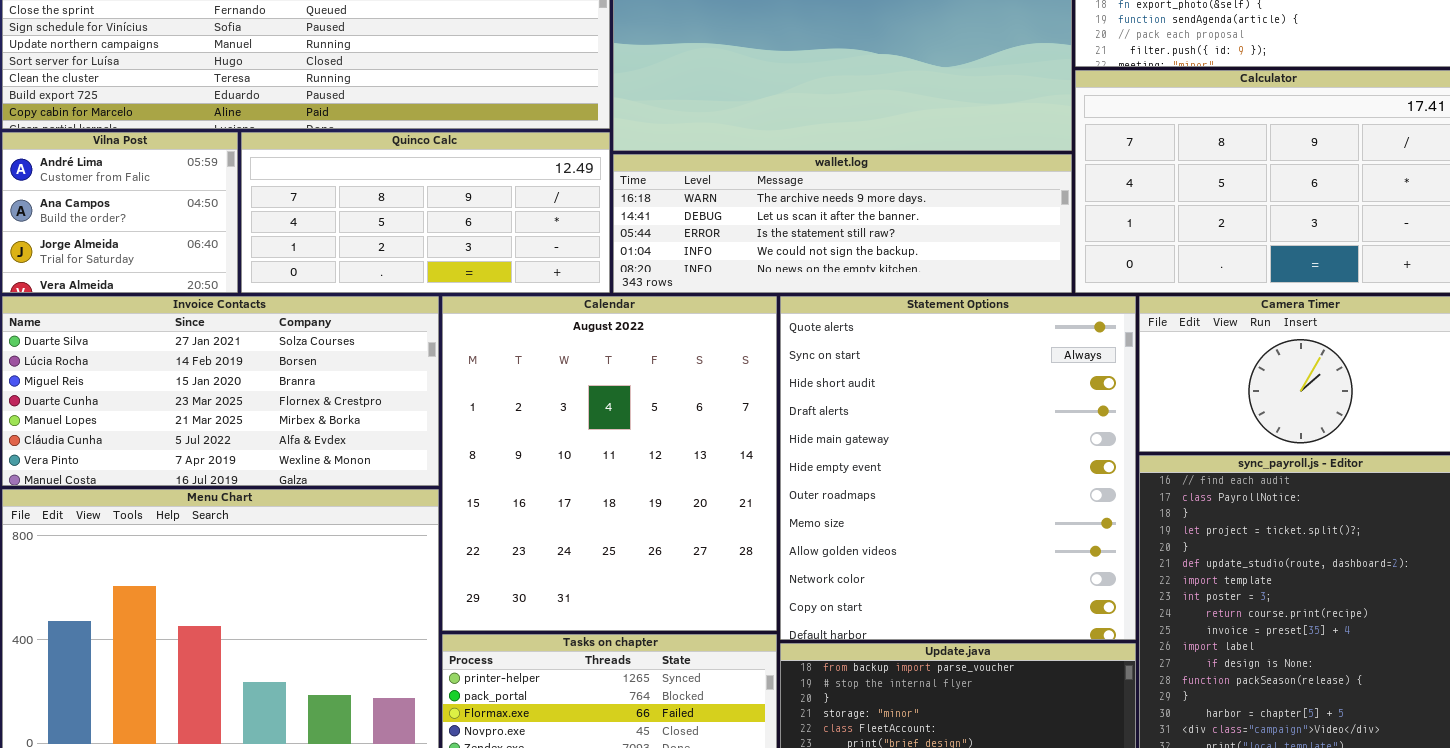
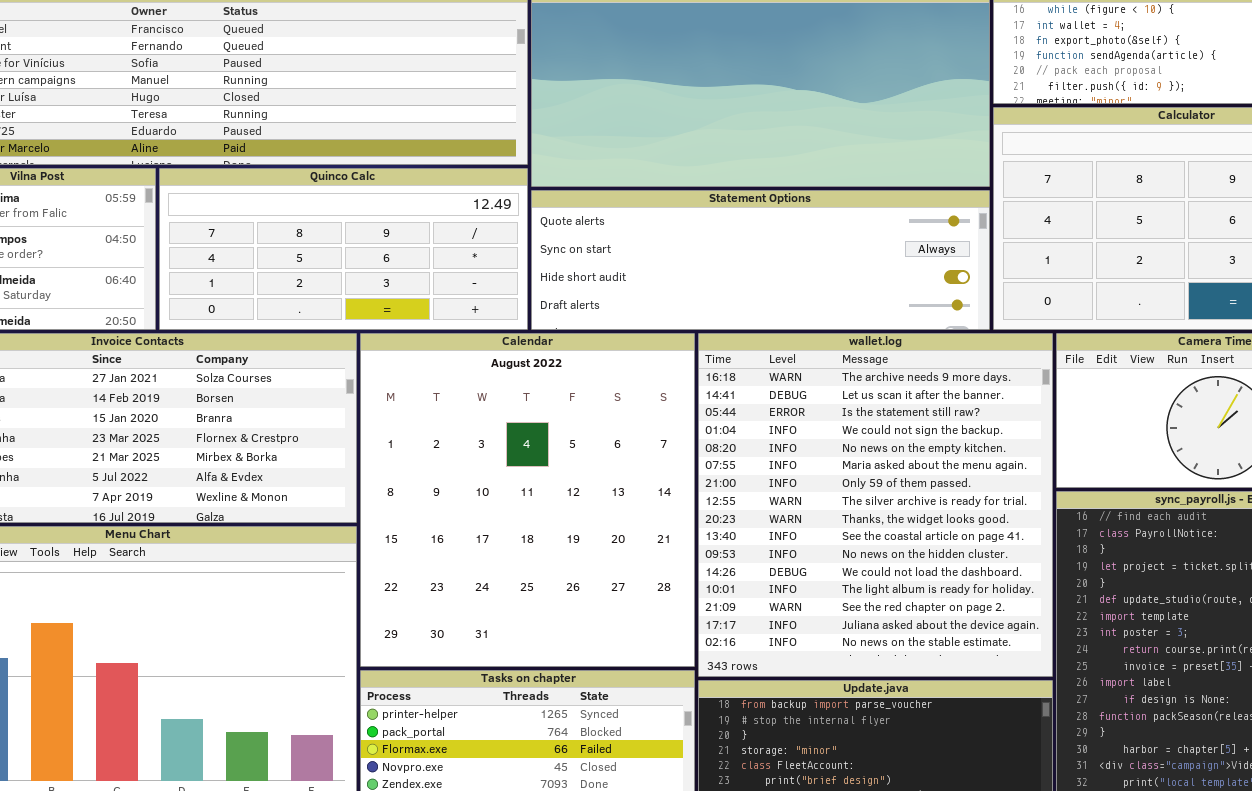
wallet.log: [613,154,1072,293] -> [698,333,1053,677], moved, resized
Statement Options: [780,296,1136,640] -> [531,190,990,330], moved, resized

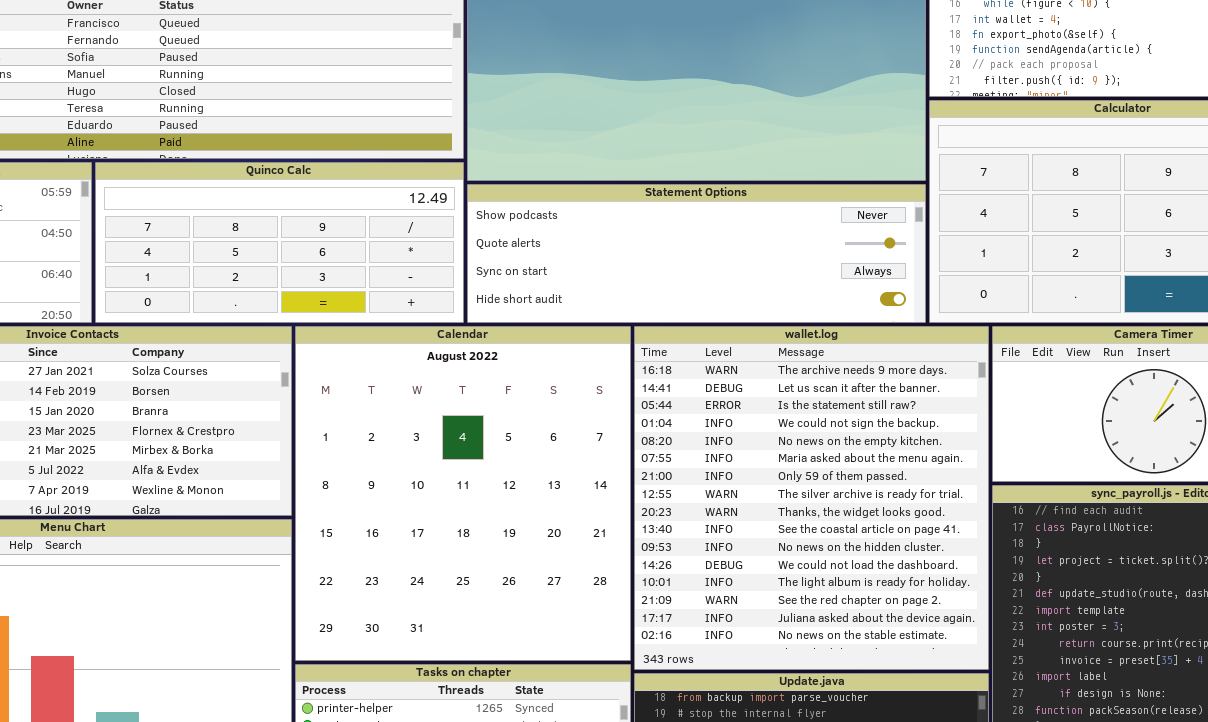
Statement Options: [531,190,990,330] -> [467,184,926,323], scrolled up 1 row

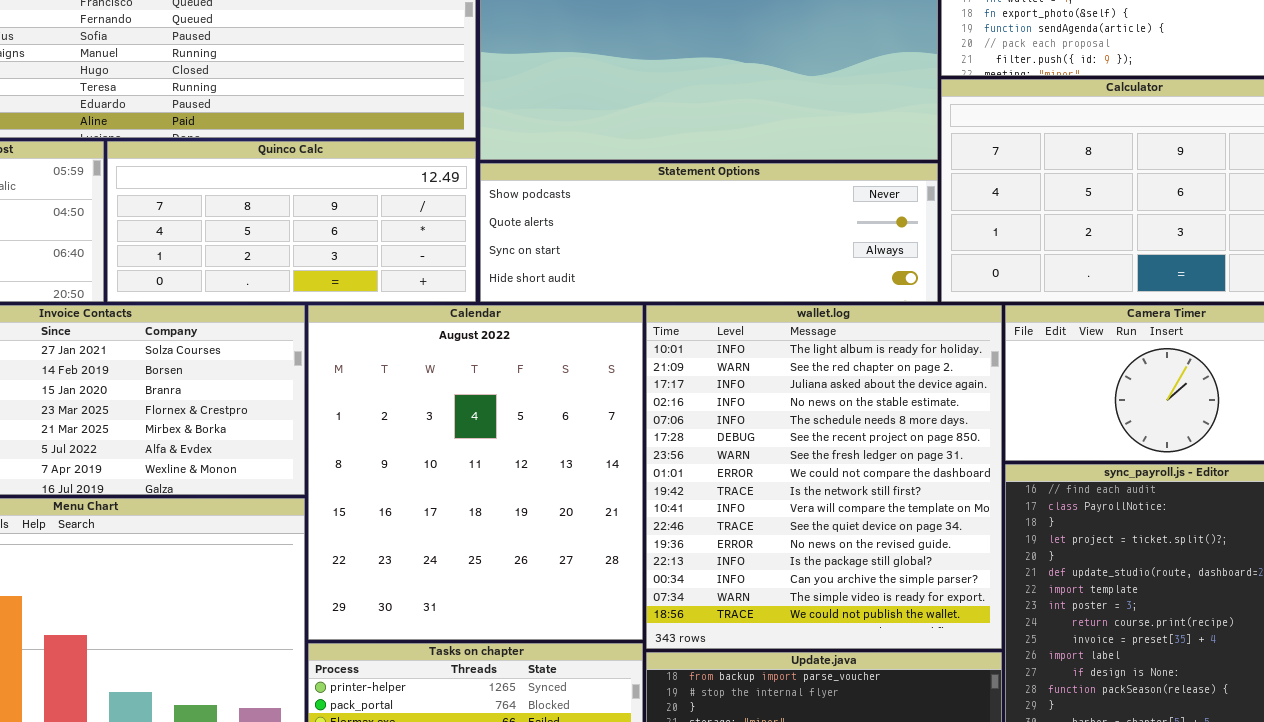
wallet.log: [634,326,989,670] -> [646,305,1002,649], scrolled down 12 rows

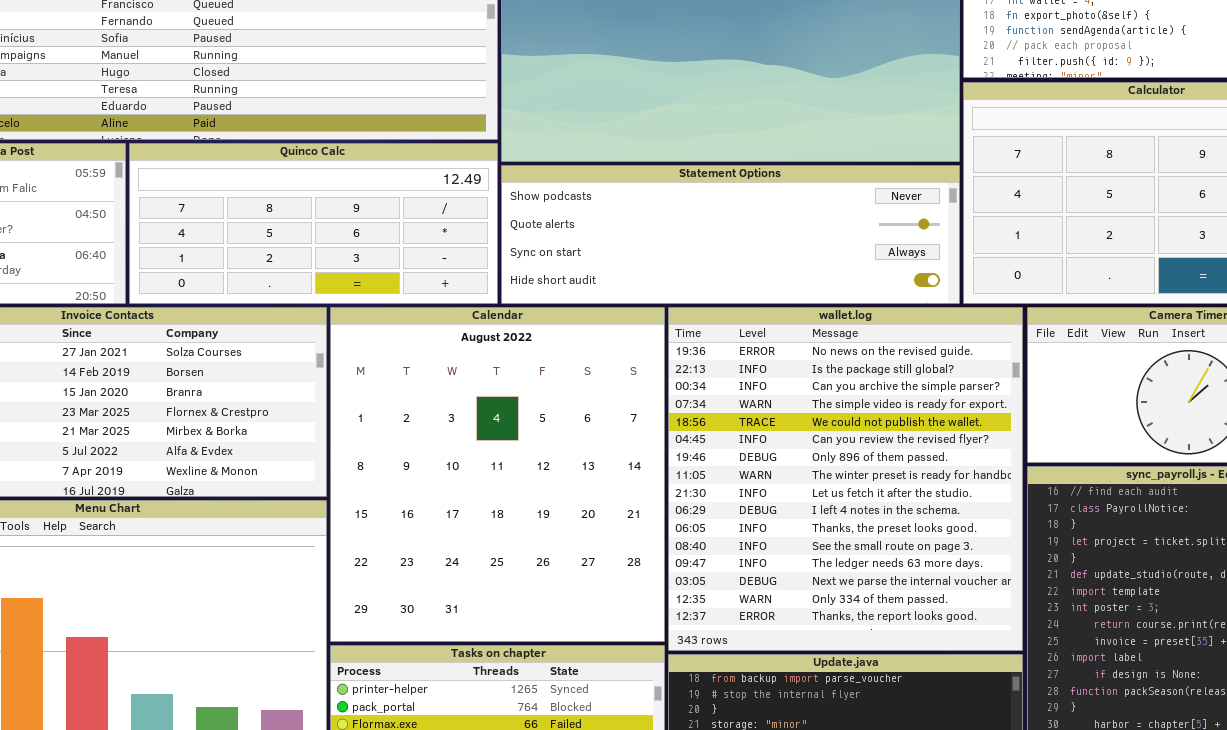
wallet.log: [646,305,1002,649] -> [668,307,1023,651], scrolled down 11 rows

